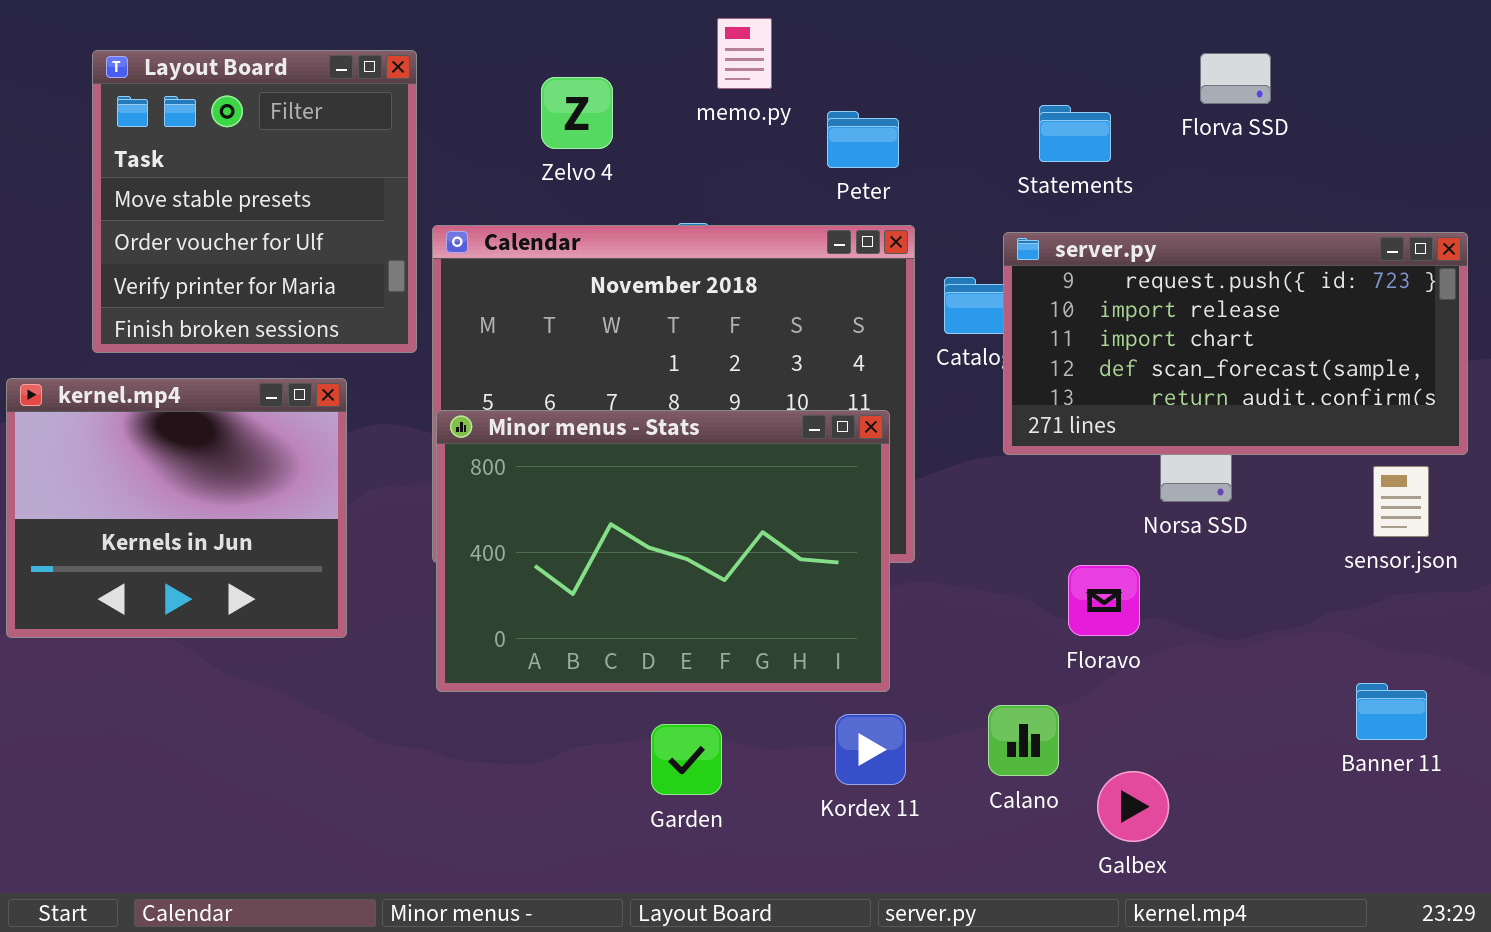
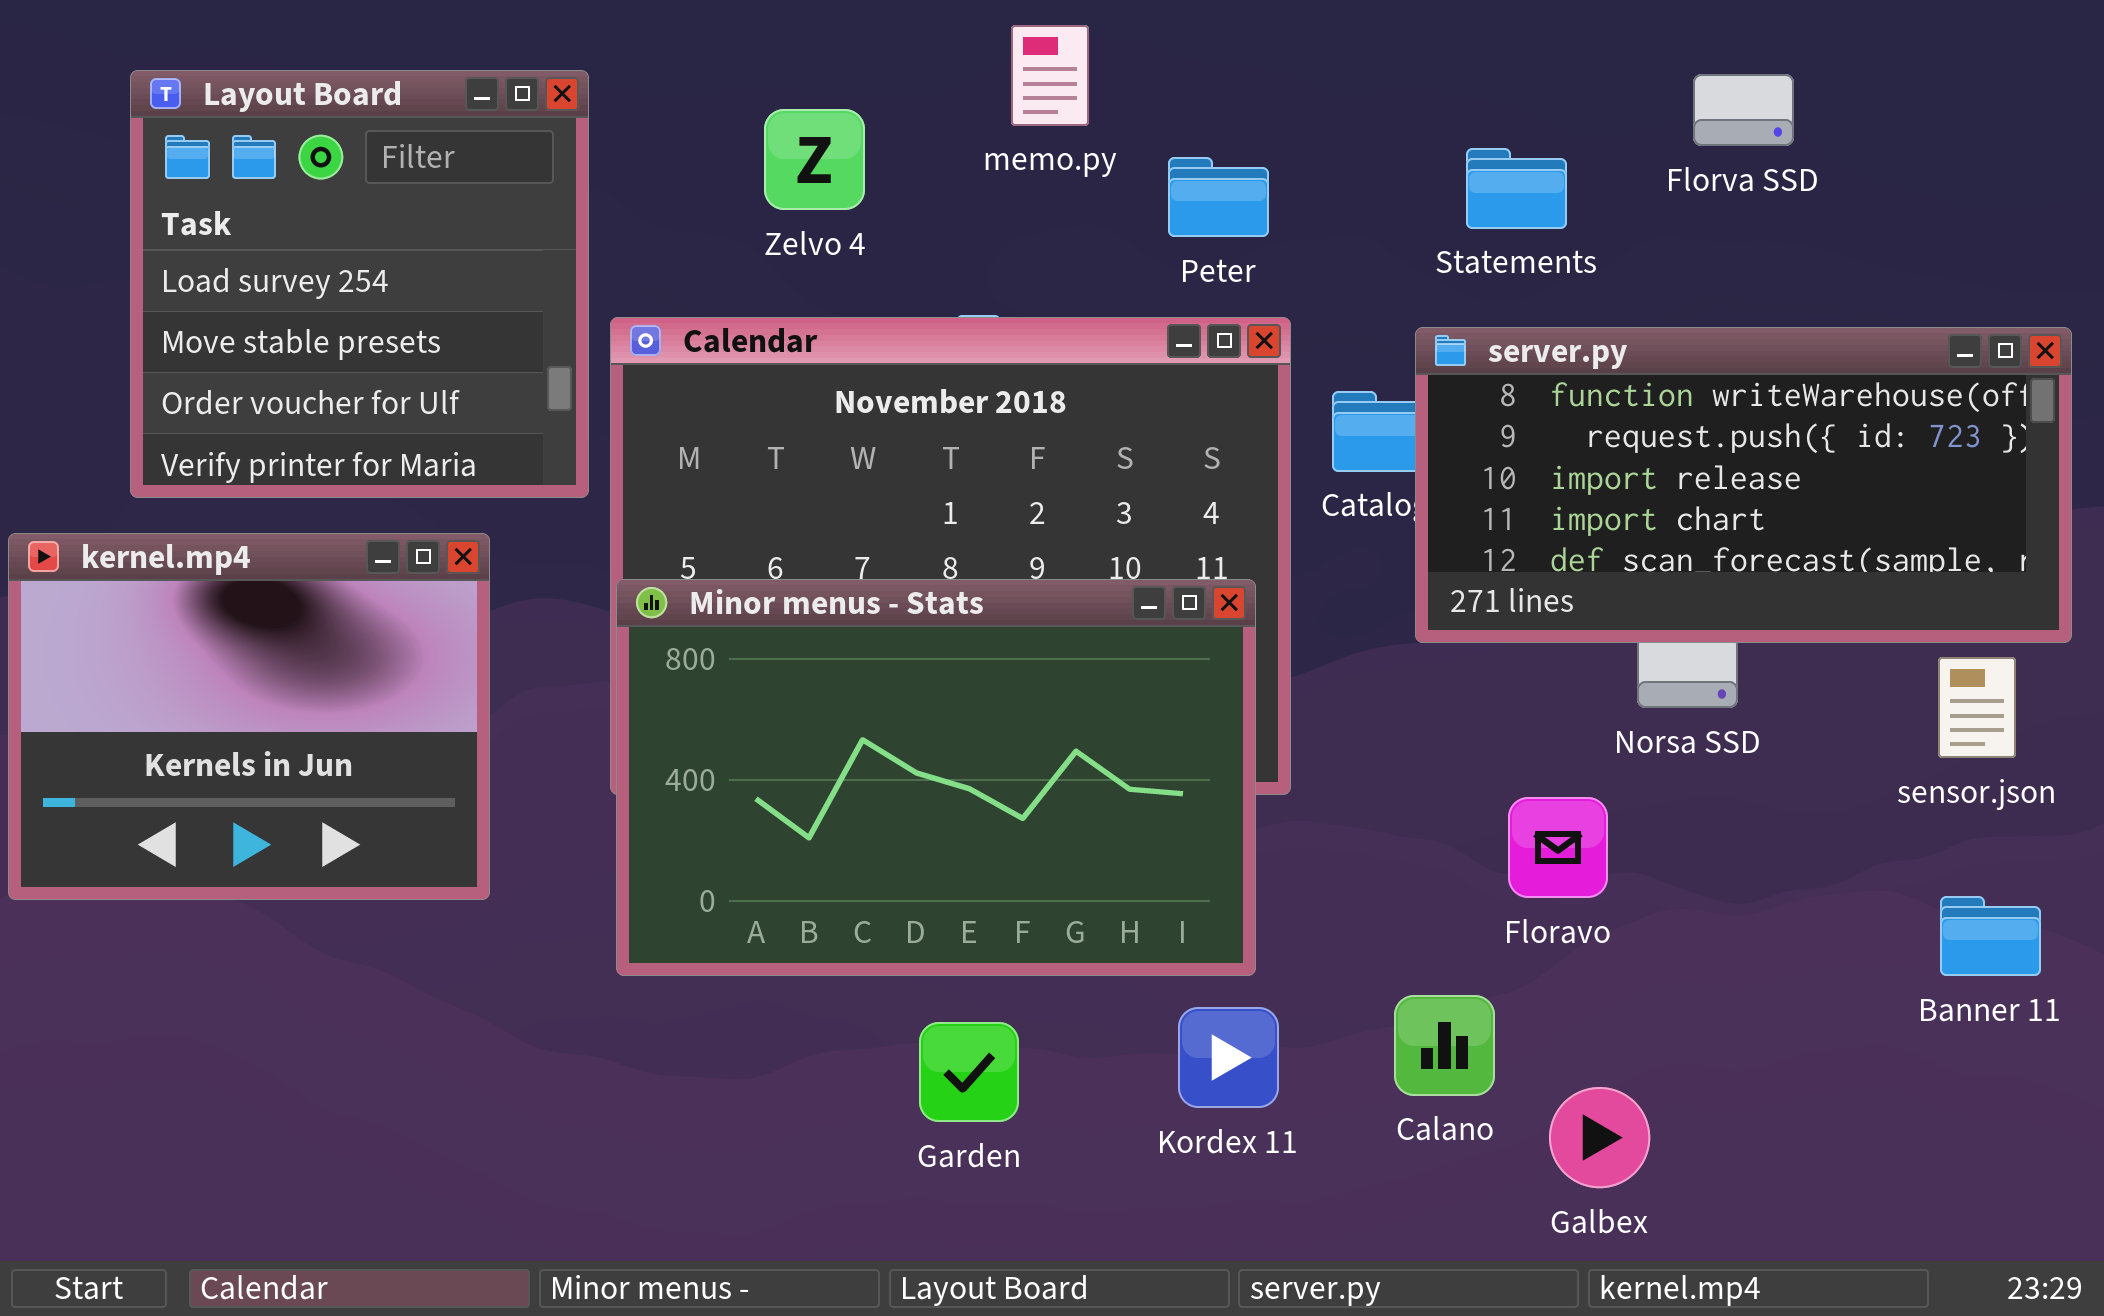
Layout Board: [92,50,417,353] -> [130,70,589,498], scrolled up 1 row
server.py: [1003,232,1468,455] -> [1415,327,2072,643], scrolled up 1 row
Banner 11: [1356,683,1427,740] -> [1940,896,2041,976], moved

